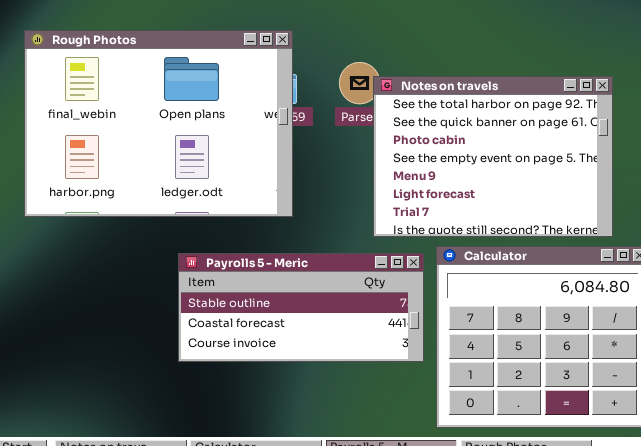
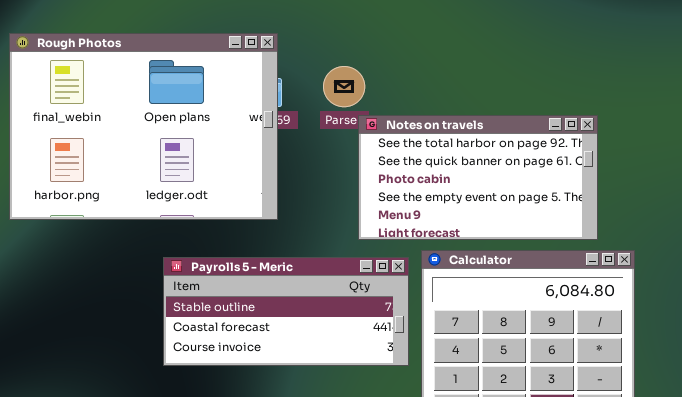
Notes on travels: [373,76,613,237] -> [358,115,598,240], resized

